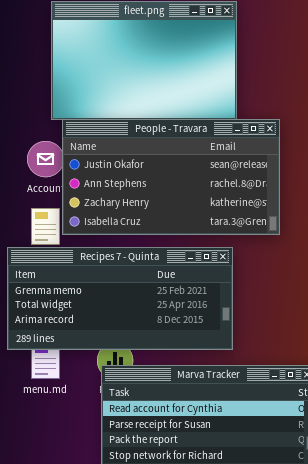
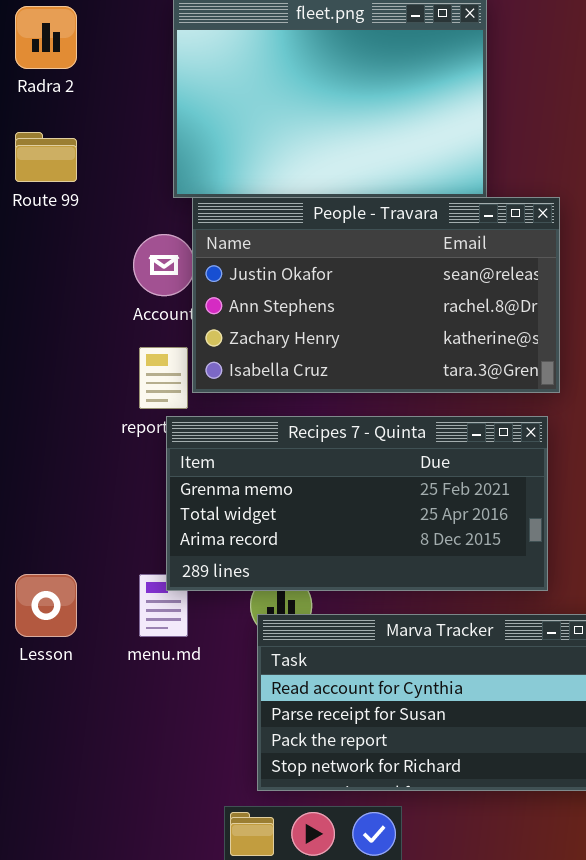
Recipes 7 - Quinta: [7,247,233,350] -> [166,416,548,591], moved

